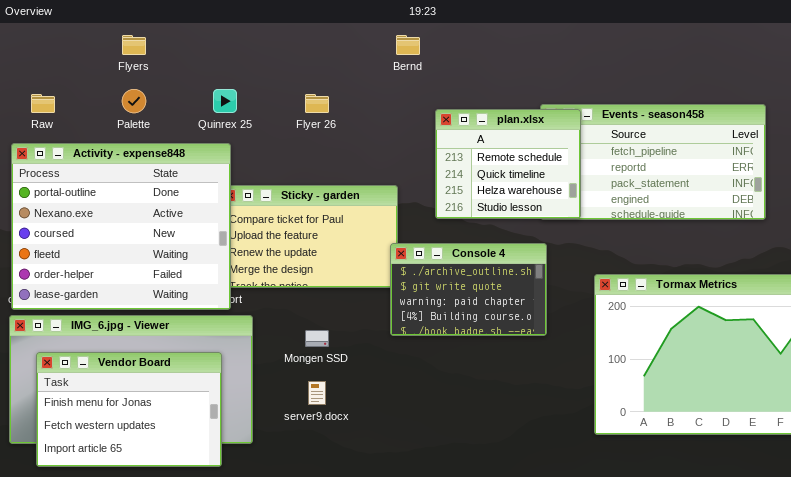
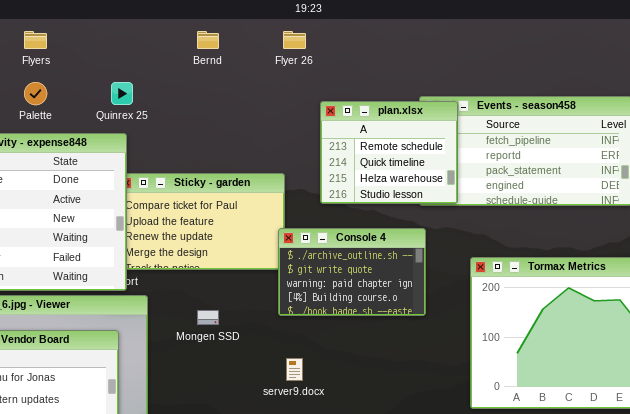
Bernd: [396,35,420,55] -> [197,31,219,49], moved
Flyer 26: [305,94,329,113] -> [283,31,306,49], moved
server9.docx: [308,381,326,405] -> [286,358,303,381], moved

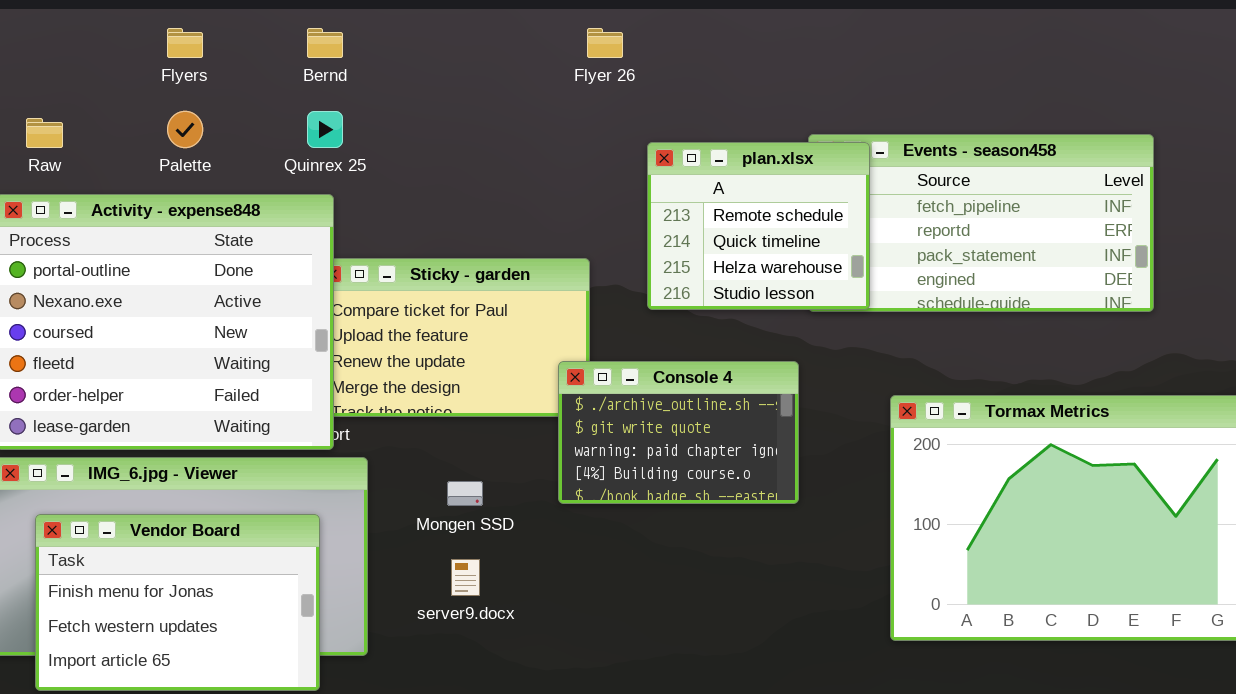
Bernd: [197,31,219,49] -> [307,28,343,58], moved
Console 4: [278,228,426,316] -> [558,361,799,504], moved
server9.docx: [286,358,303,381] -> [451,559,480,596], moved

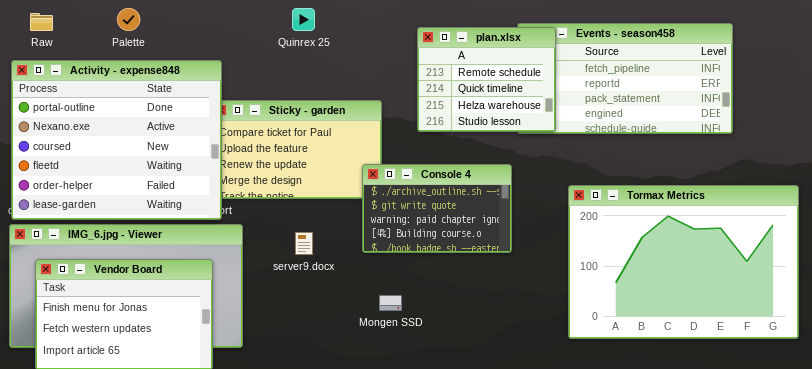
Quinrex 25: [307,111,343,148] -> [292,8,315,31], moved
Mongen SSD: [447,481,483,506] -> [379,295,402,311], moved
server9.docx: [451,559,480,596] -> [295,232,313,255], moved

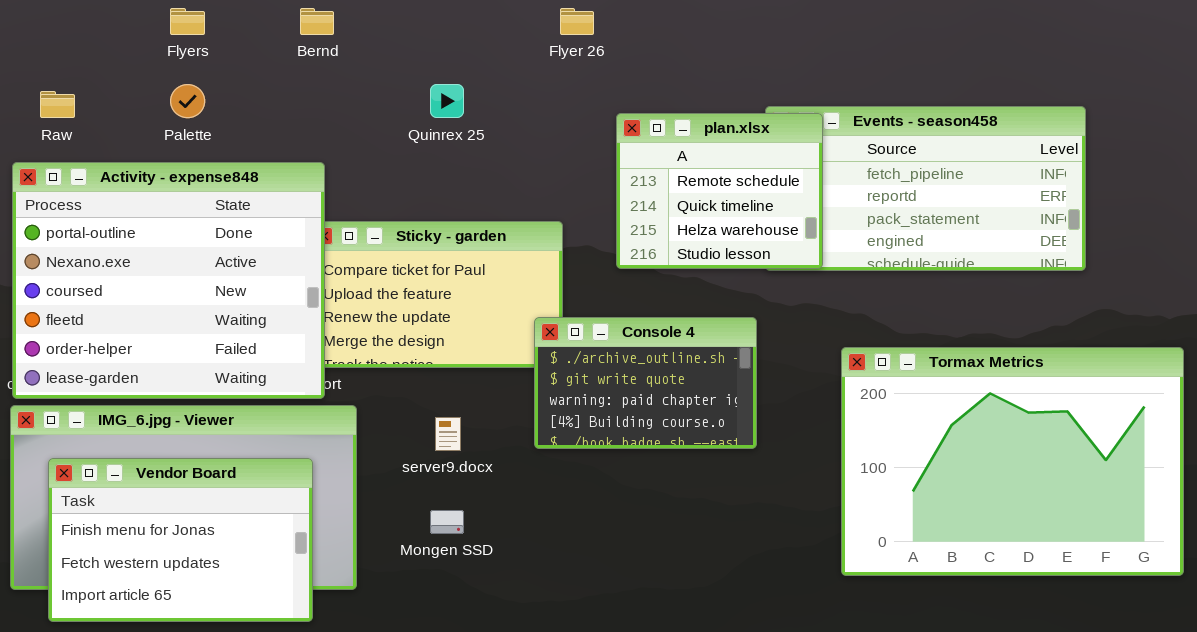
Mongen SSD: [379,295,402,311] -> [430,510,464,534], moved

